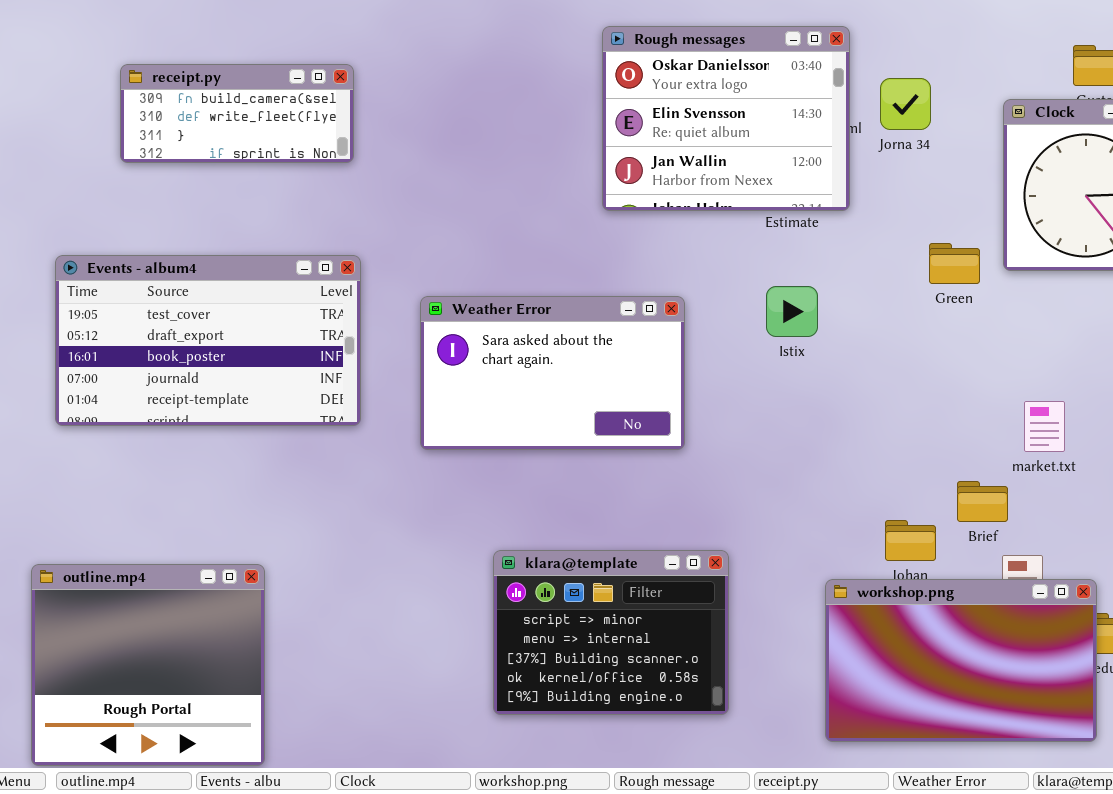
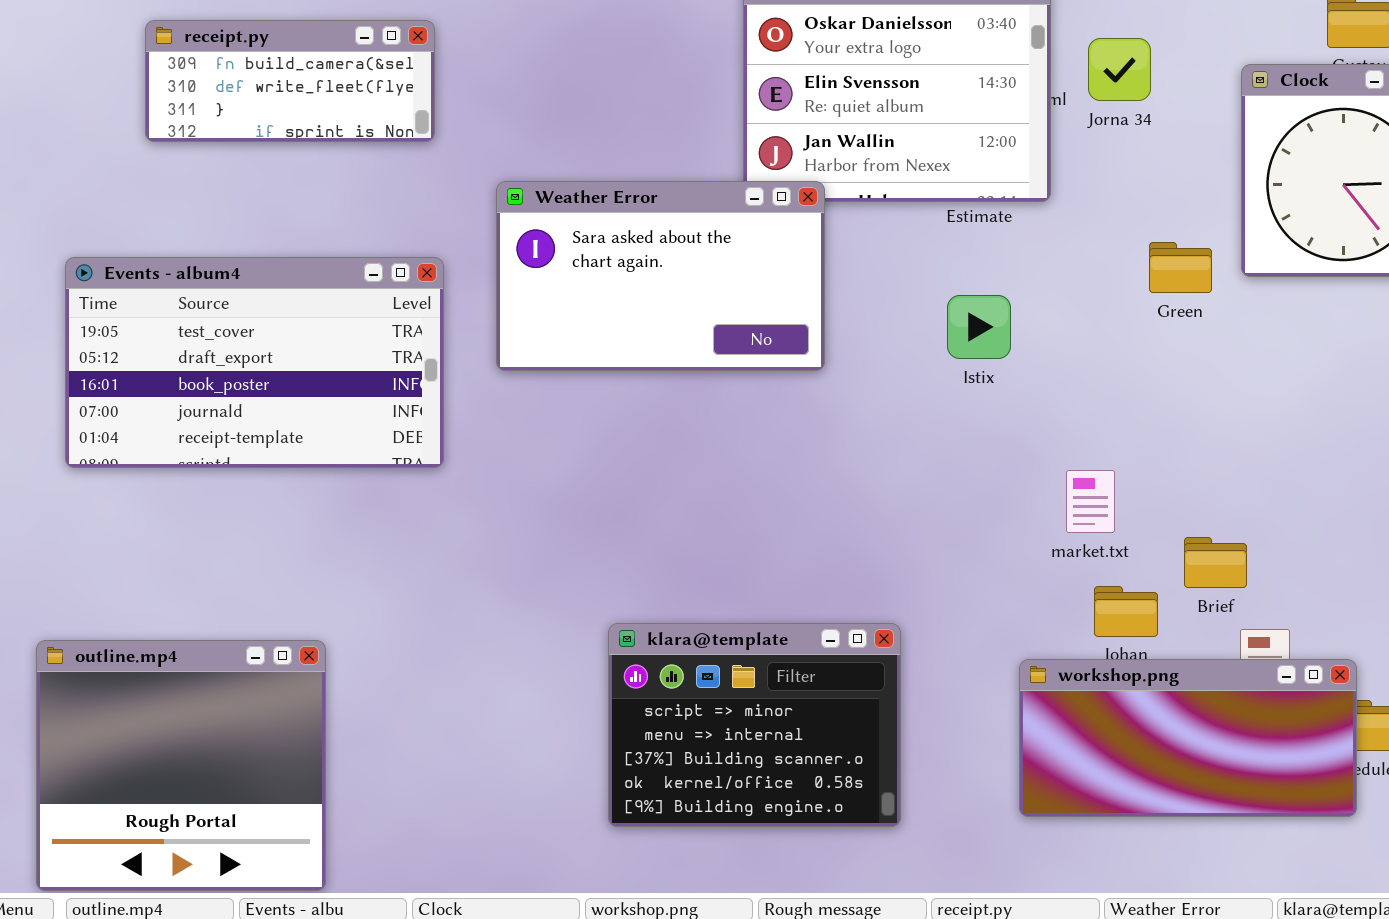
Weather Error: [420,296,685,450] -> [496,181,825,371], moved
market.txt: [1024,401,1065,452] -> [1066,470,1115,533], moved
workshop.png: [825,579,1097,742] -> [1019,659,1357,817], resized

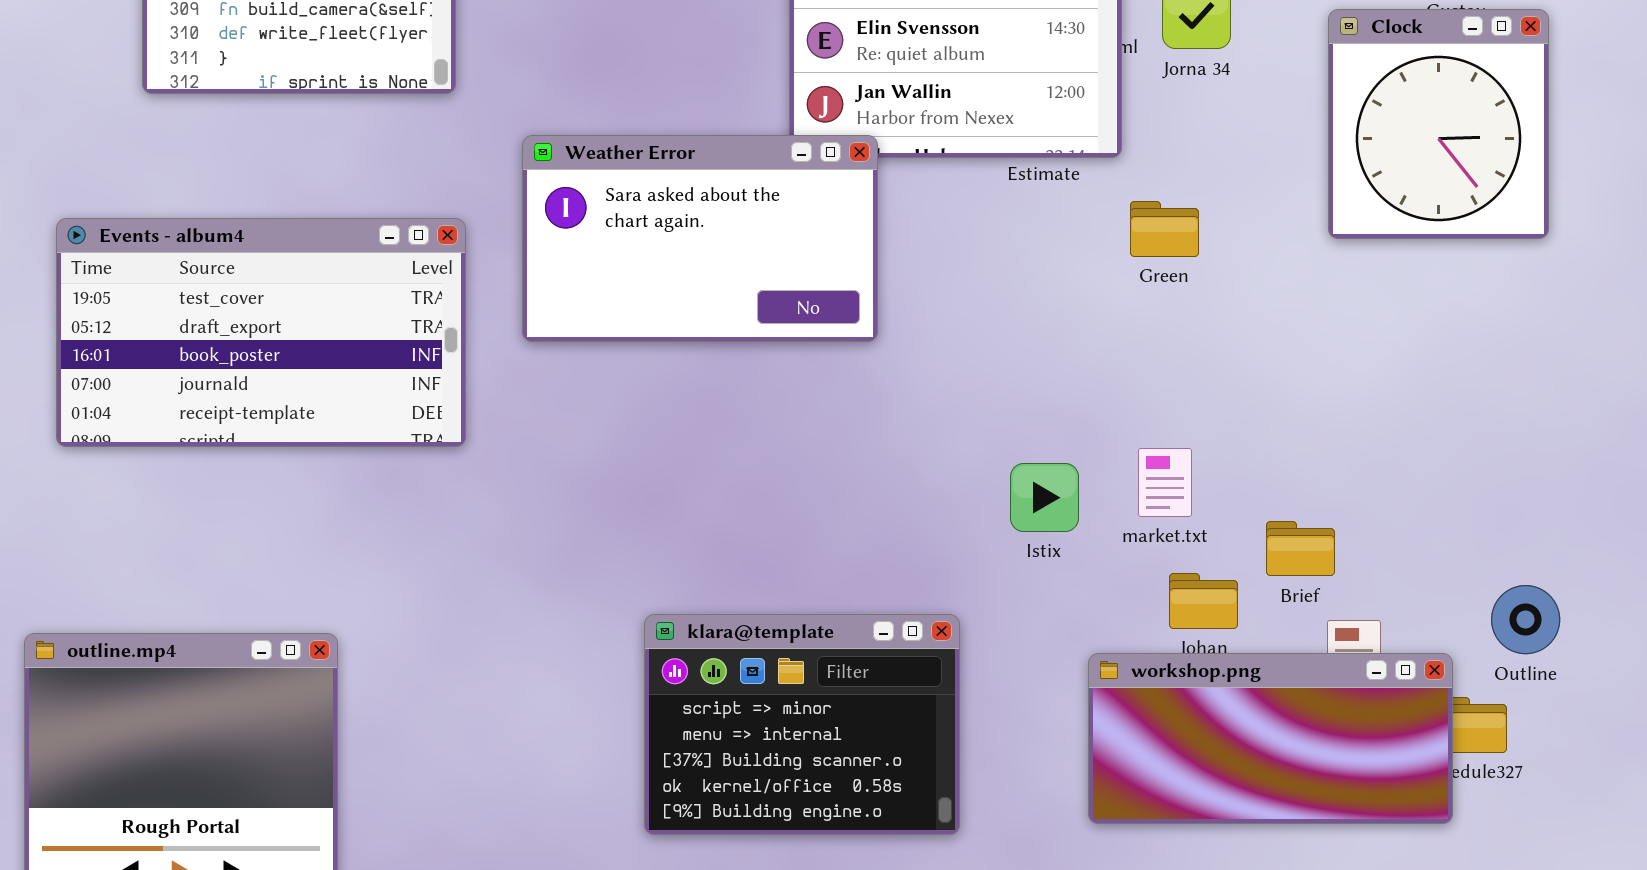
Green: [1149,242,1212,293] -> [1130,201,1199,257], moved
Istix: [947,295,1011,359] -> [1010,463,1079,532], moved

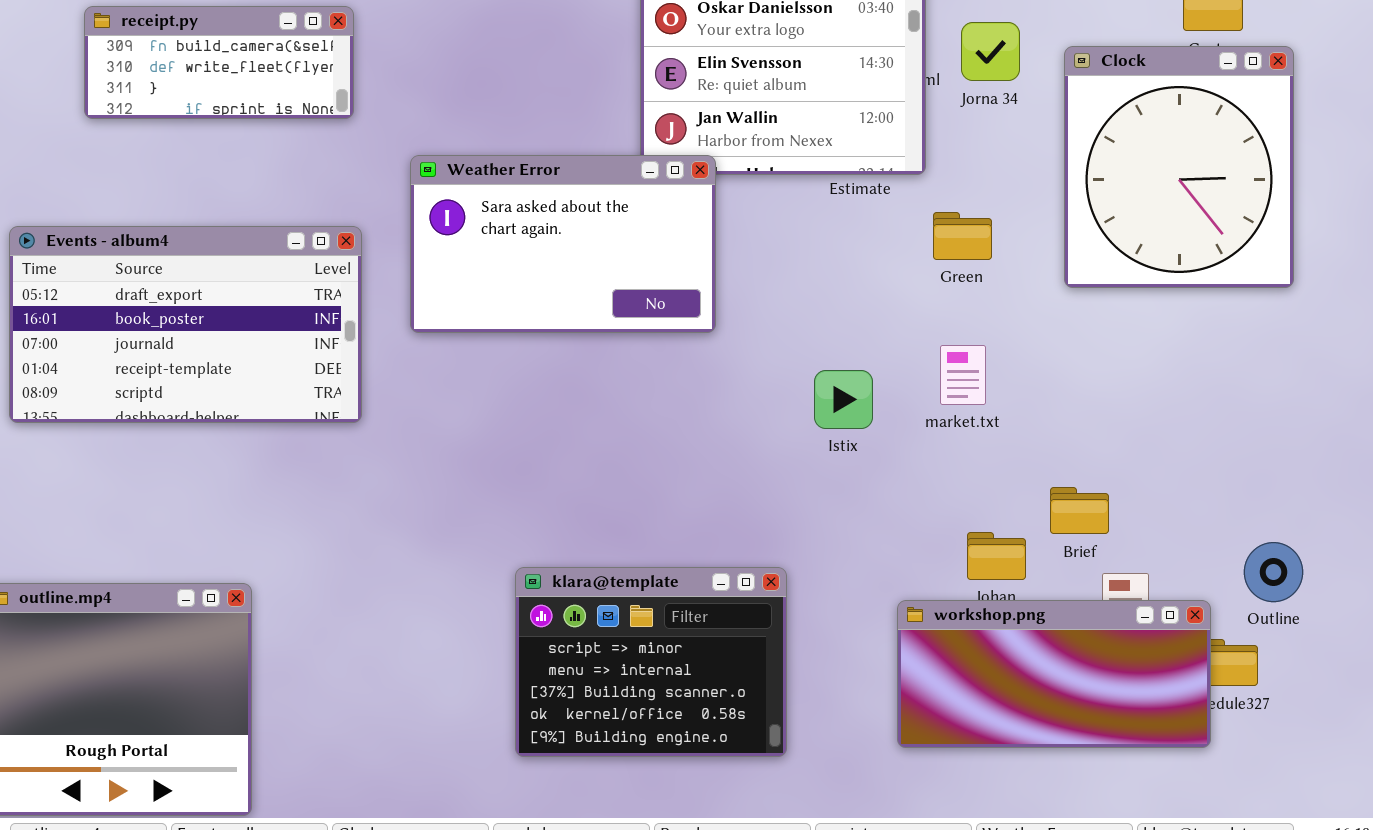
Clock: [1328,9,1549,239] -> [1064,46,1294,288], resized
Events - album4: [56,218,466,447] -> [9,226,362,423], scrolled down 1 row
market.txt: [1138,448,1192,517] -> [940,345,986,405], moved
Istix: [1010,463,1079,532] -> [814,370,873,429], moved

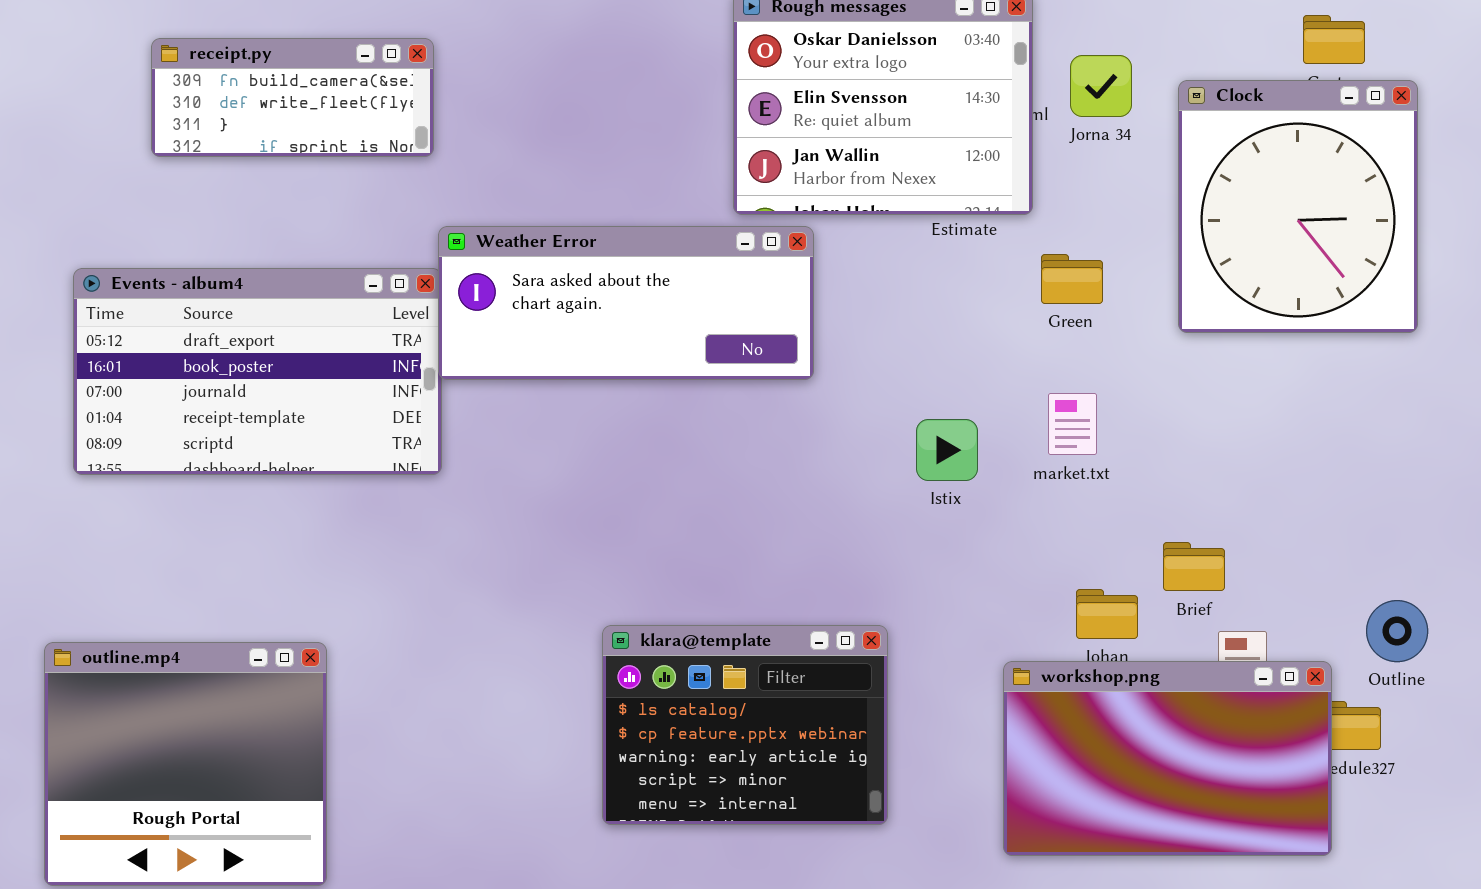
Weather Error: [410,155,716,333] -> [438,226,814,380], resized
klara@template: [515,567,787,757] -> [602,625,888,825], scrolled up 3 rows
workshop.png: [897,600,1211,748] -> [1003,661,1332,856], resized

